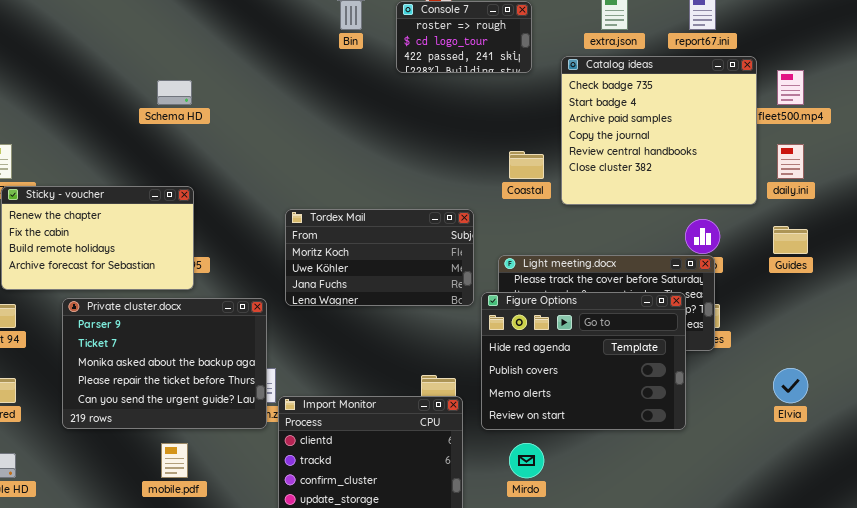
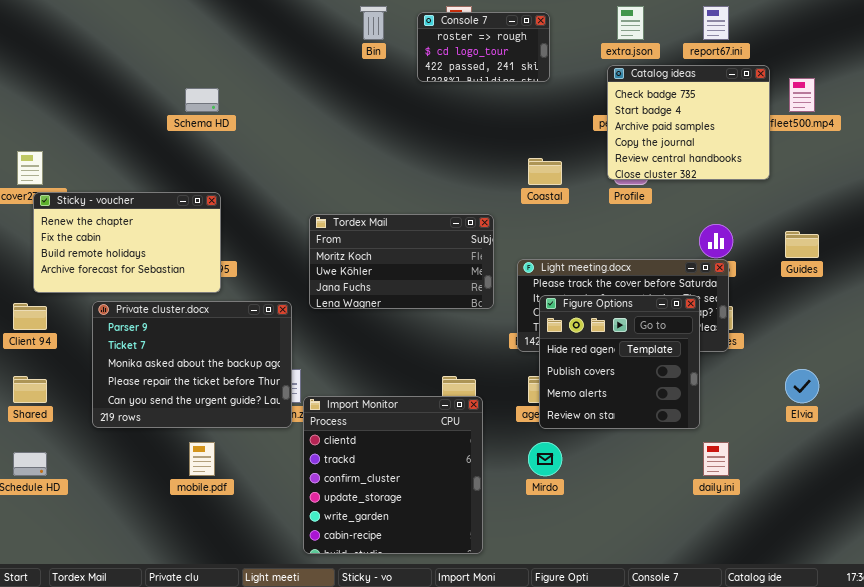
Catalog ideas: [561,56,757,205] -> [607,65,770,180], resized
daily.ini: [777,144,804,179] -> [703,442,729,476], moved
Figure Options: [481,292,686,430] -> [539,295,700,429], resized

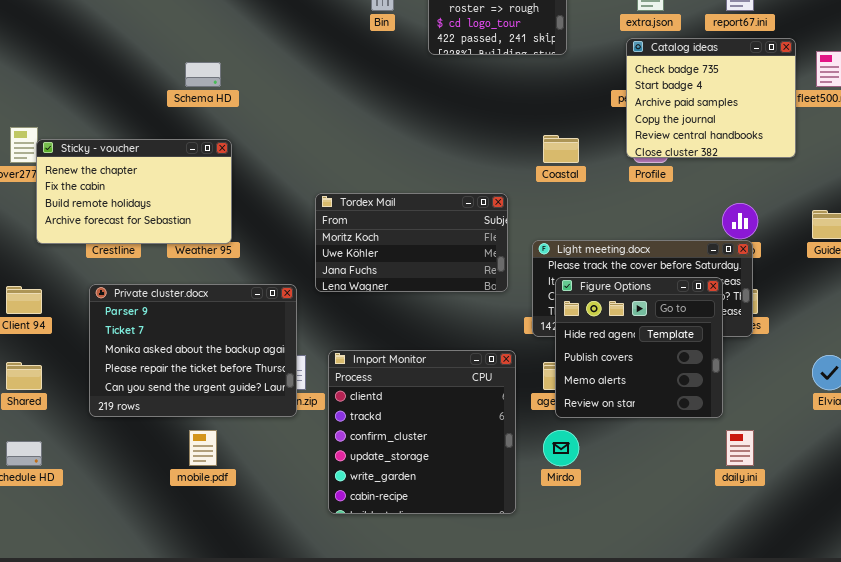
Sticky - voucher: [33,192,221,293] -> [36,139,232,244], moved
Import Monitor: [303,396,483,554] -> [328,350,516,514], moved

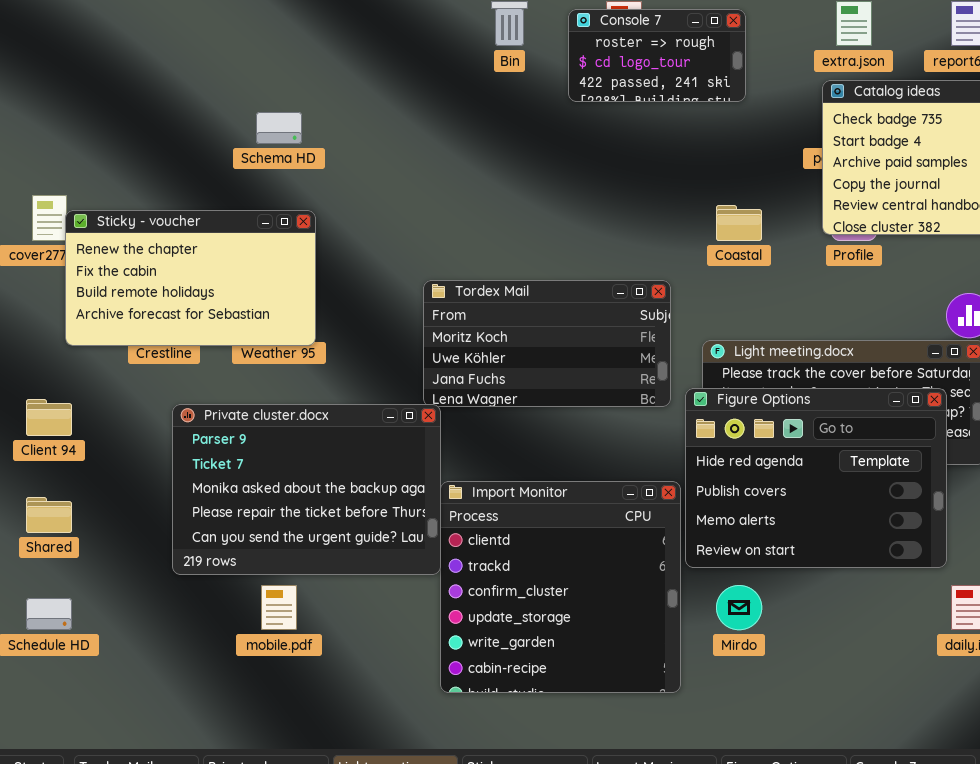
Figure Options: [555,277,723,418] -> [685,388,947,568], resized
Private cluster.docx: [89,284,297,417] -> [172,404,441,575], moved

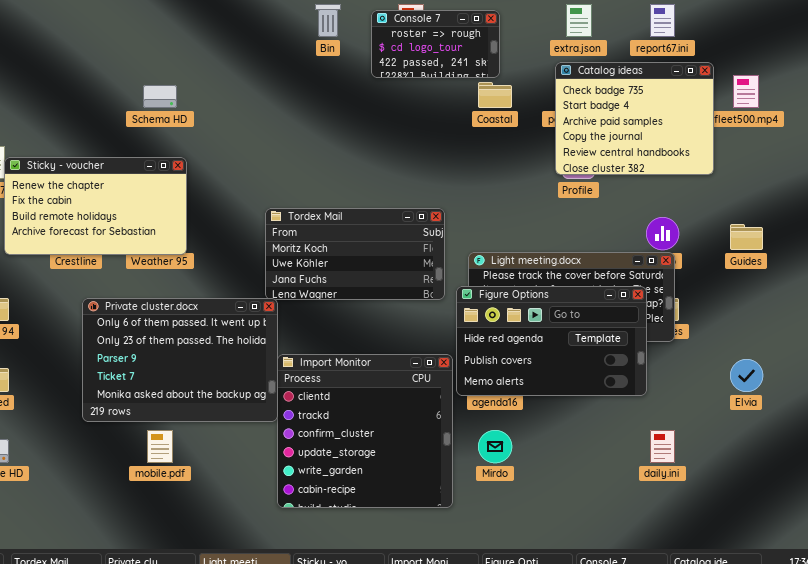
Coastal: [716,205,762,241] -> [478,82,512,108], moved
Figure Options: [685,388,947,568] -> [456,286,647,396], resized
Private cluster.docx: [172,404,441,575] -> [82,298,278,422], scrolled up 2 rows

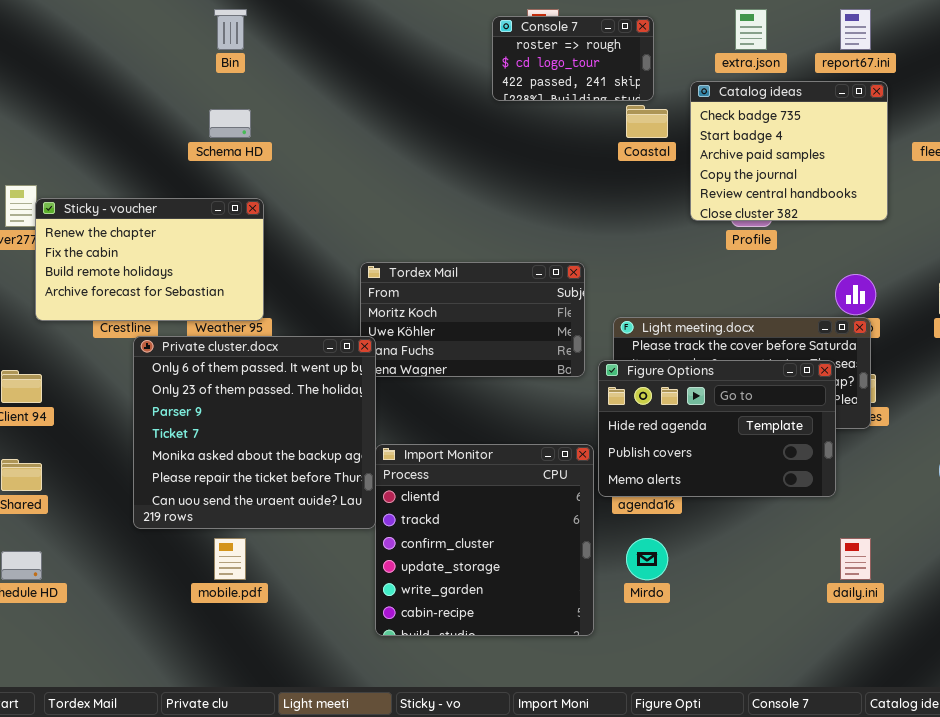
Bin: [315,4,341,37] -> [214,9,247,50], moved
Catalog ideas: [555,62,714,175] -> [690,81,888,221], moved
Private cluster.docx: [82,298,278,422] -> [133,336,376,529], resized

